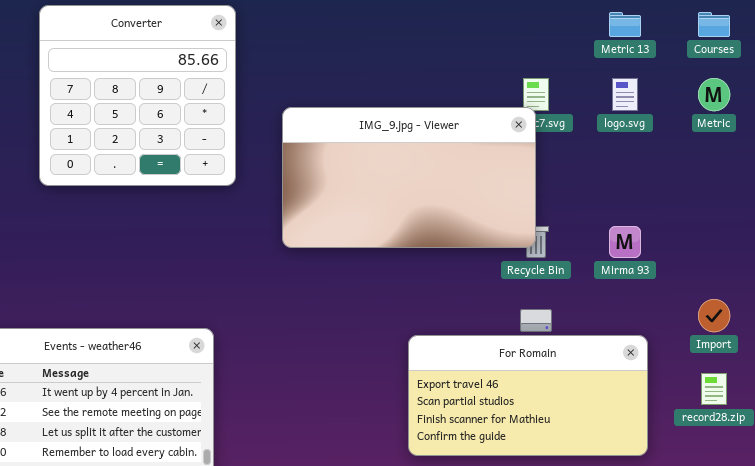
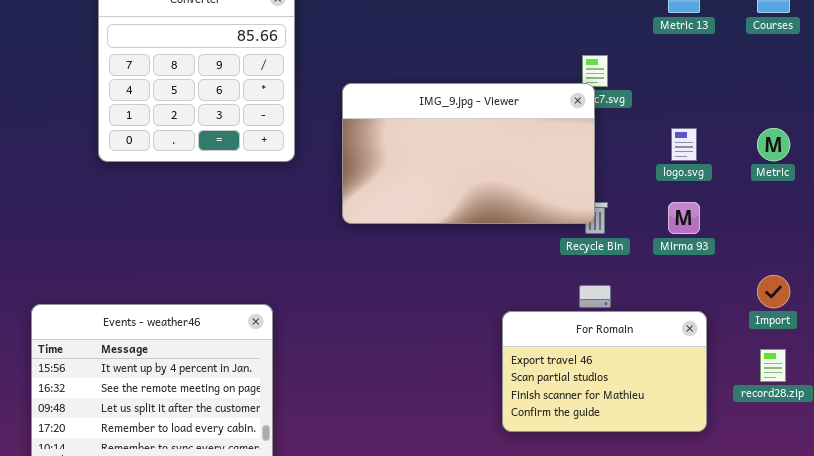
logo.svg: [612,78,638,111] -> [671,128,697,161], moved
Metric: [698,78,730,111] -> [757,128,790,161], moved
For Romain: [408,335,648,456] -> [502,311,707,432], resized

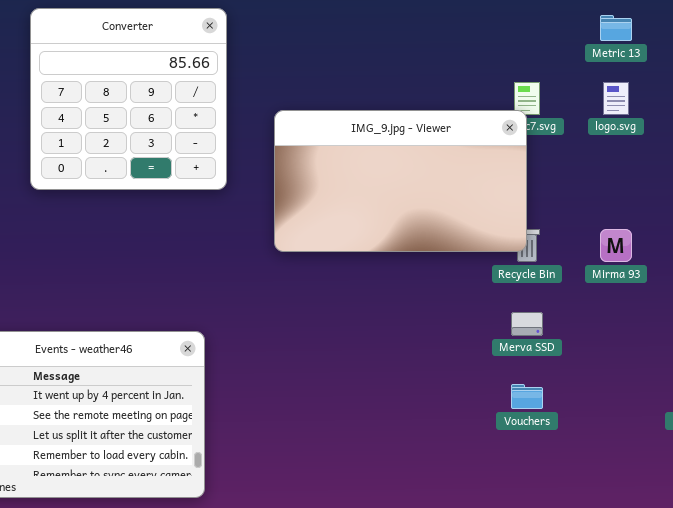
logo.svg: [671,128,697,161] -> [603,82,629,115], moved
For Romain: [502,311,707,432] -> none, closed

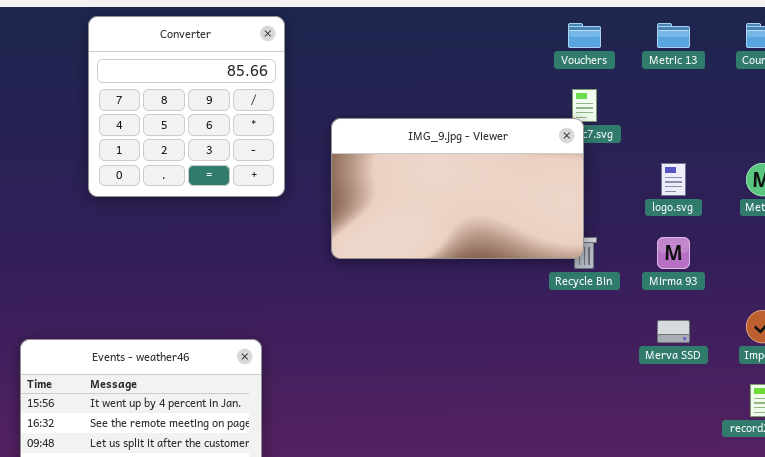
logo.svg: [603,82,629,115] -> [661,163,686,196], moved
Merva SSD: [511,312,543,336] -> [657,320,690,343], moved
Vouchers: [511,384,543,409] -> [568,23,601,48], moved

